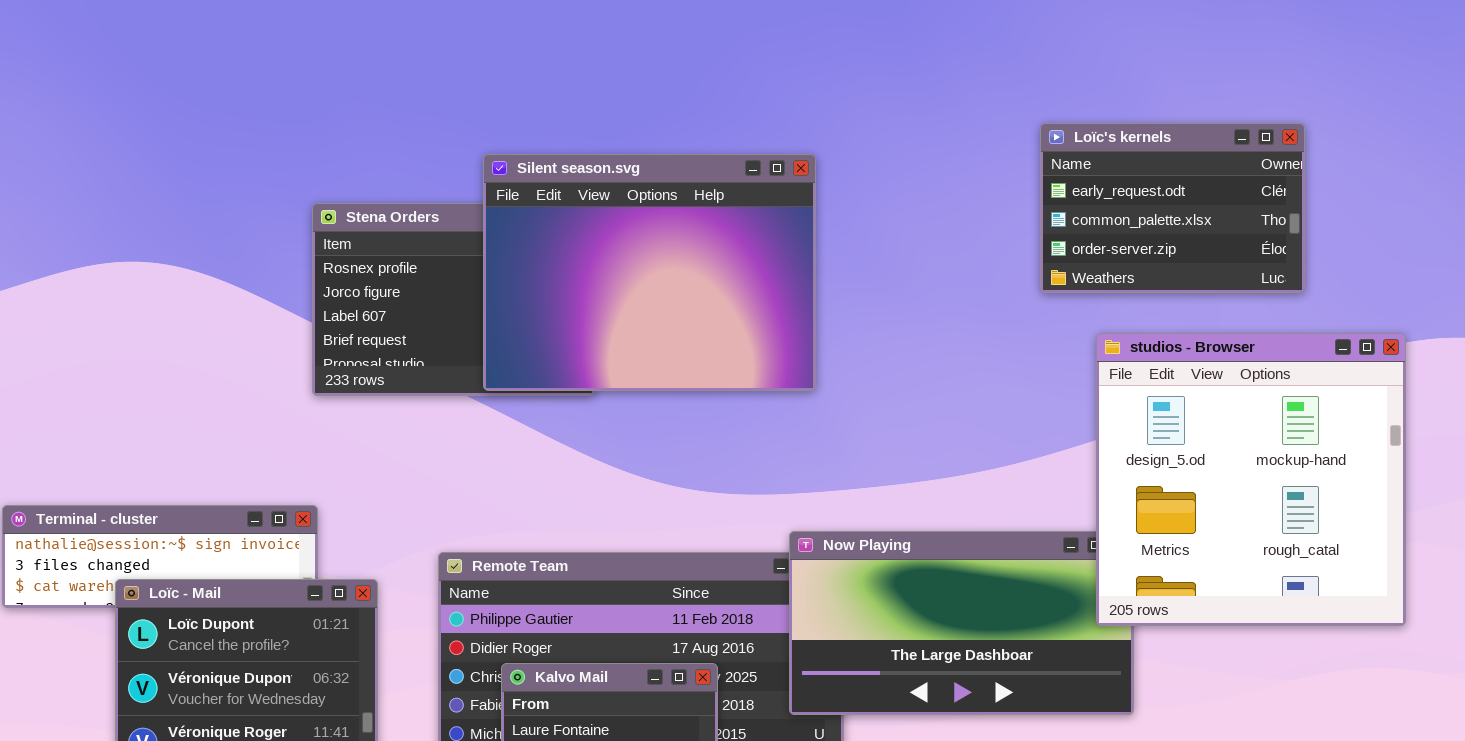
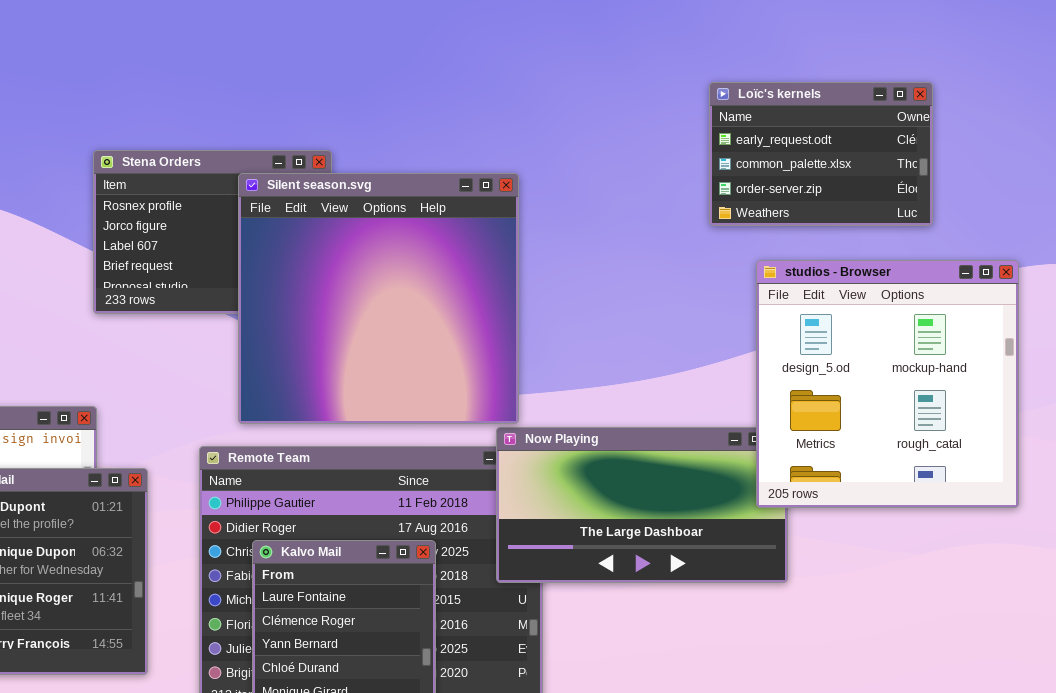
Silent season.svg: [483,154,816,391] -> [238,173,519,424], moved, resized

